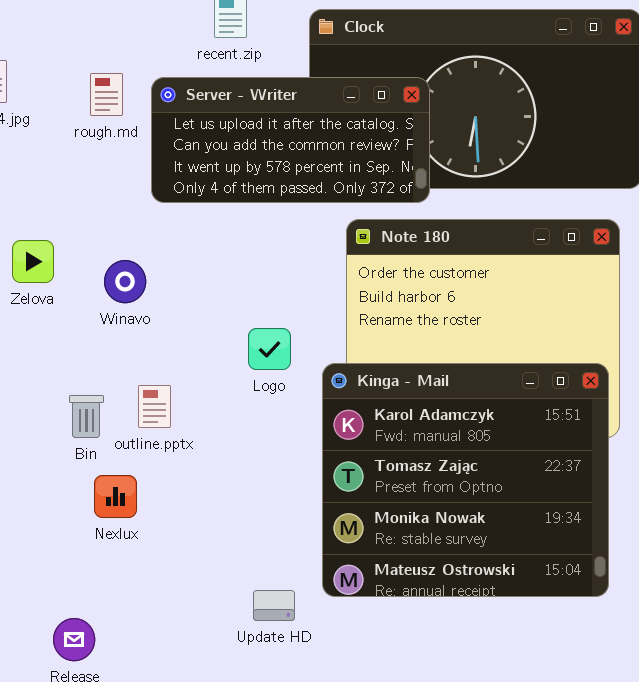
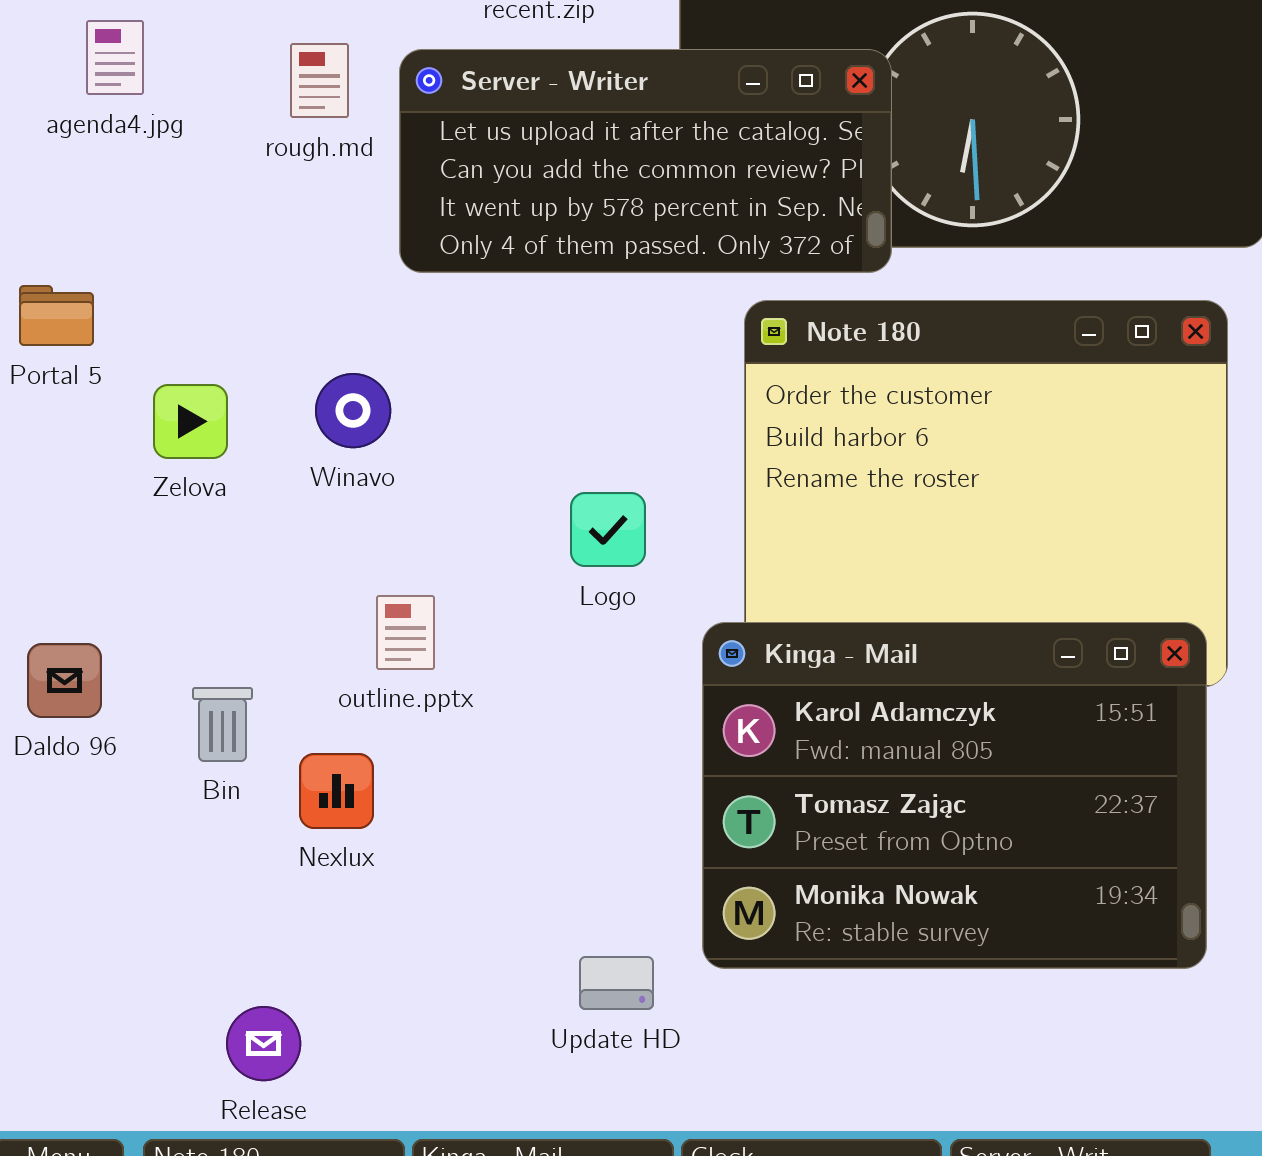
Zelova: [12,240,54,283] -> [153,384,228,459], moved
Kinga - Mail: [322,363,609,597] -> [702,622,1207,969], resized
Bin: [69,395,104,438] -> [192,687,253,762], moved

